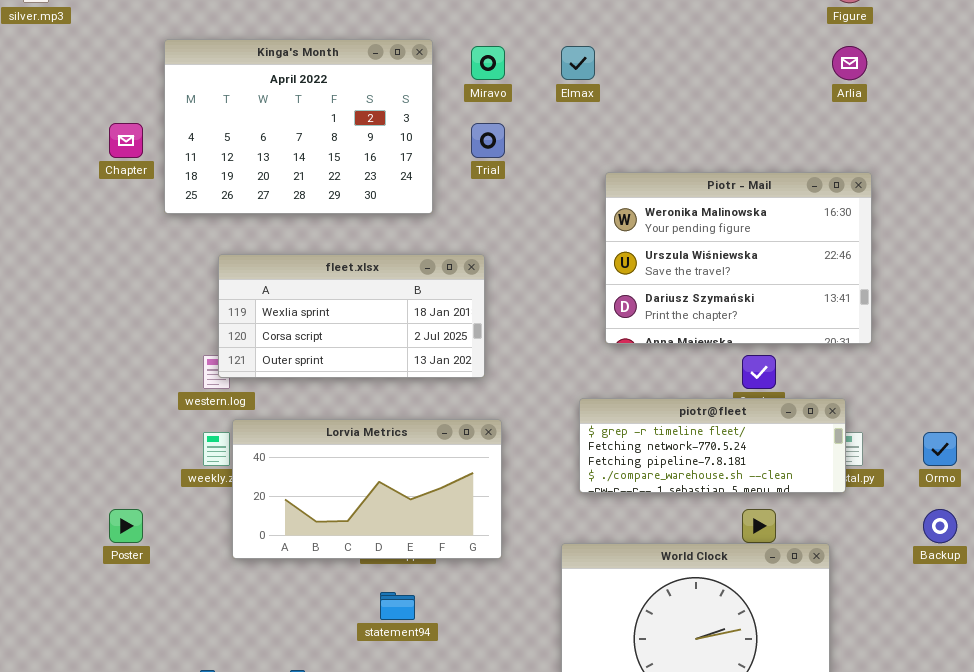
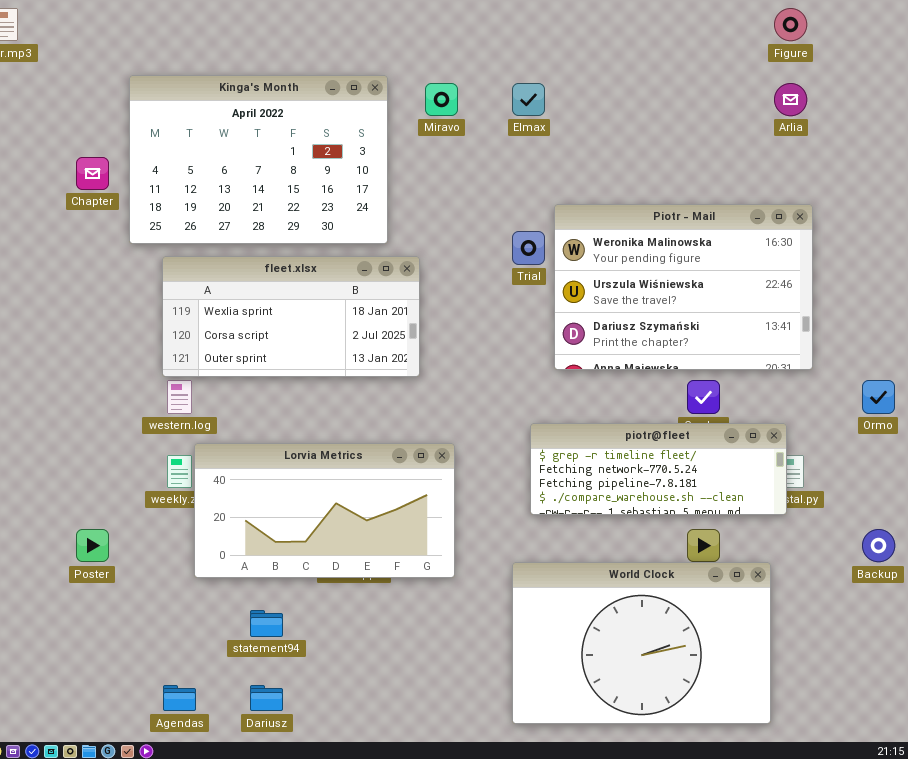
Trial: [471,123,505,158] -> [512,231,545,265], moved
fleet.xlsx: [218,254,485,378] -> [162,256,420,377], moved
Ormo: [923,432,957,466] -> [862,380,895,414], moved
statement94: [380,592,415,620] -> [250,610,283,637], moved

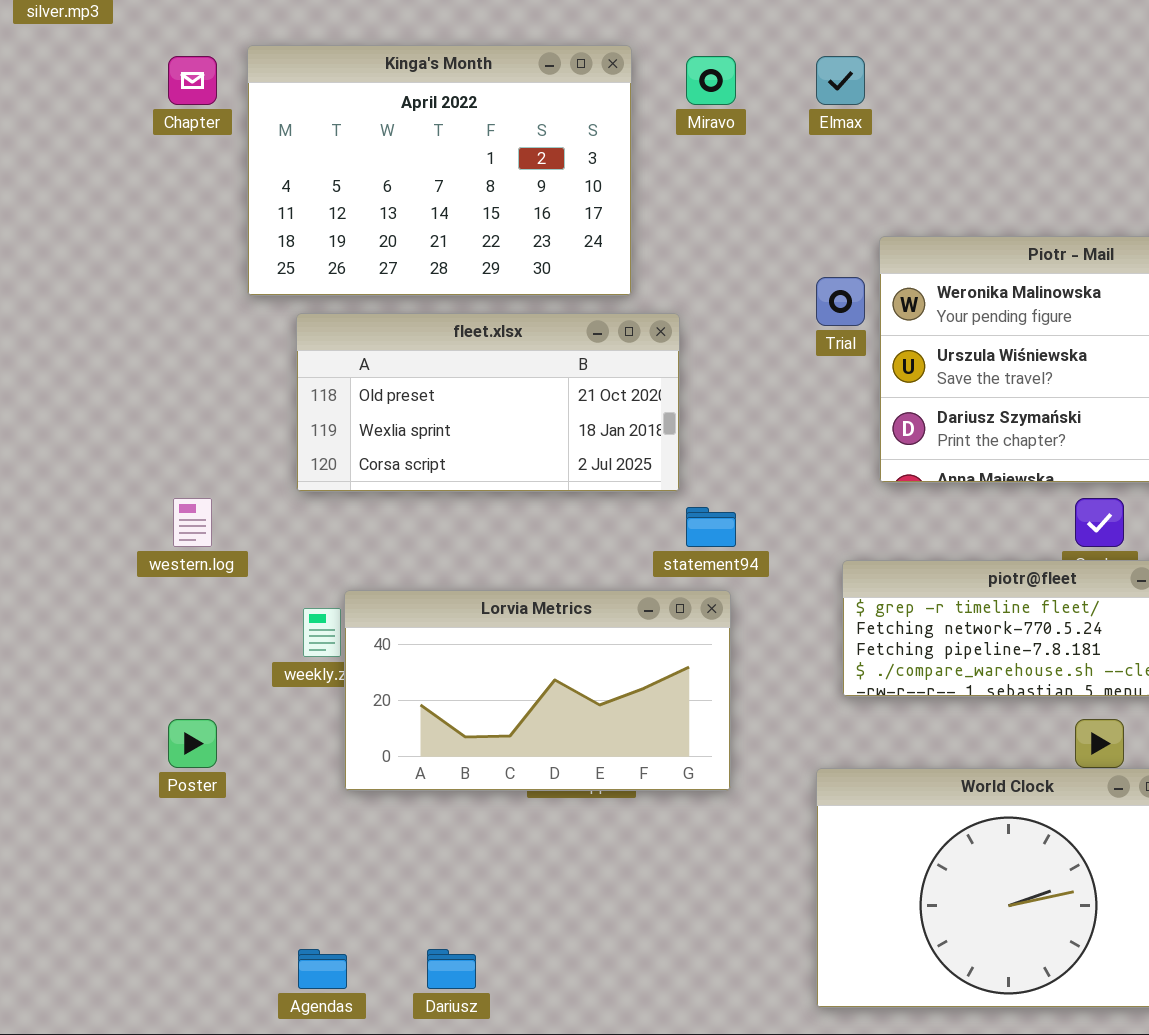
Chapter: [76,157,109,190] -> [168,56,217,105], moved
fleet.xlsx: [162,256,420,377] -> [296,313,680,492], scrolled up 1 row
western.log: [167,380,192,414] -> [173,498,212,547], moved
statement94: [250,610,283,637] -> [686,507,736,547], moved

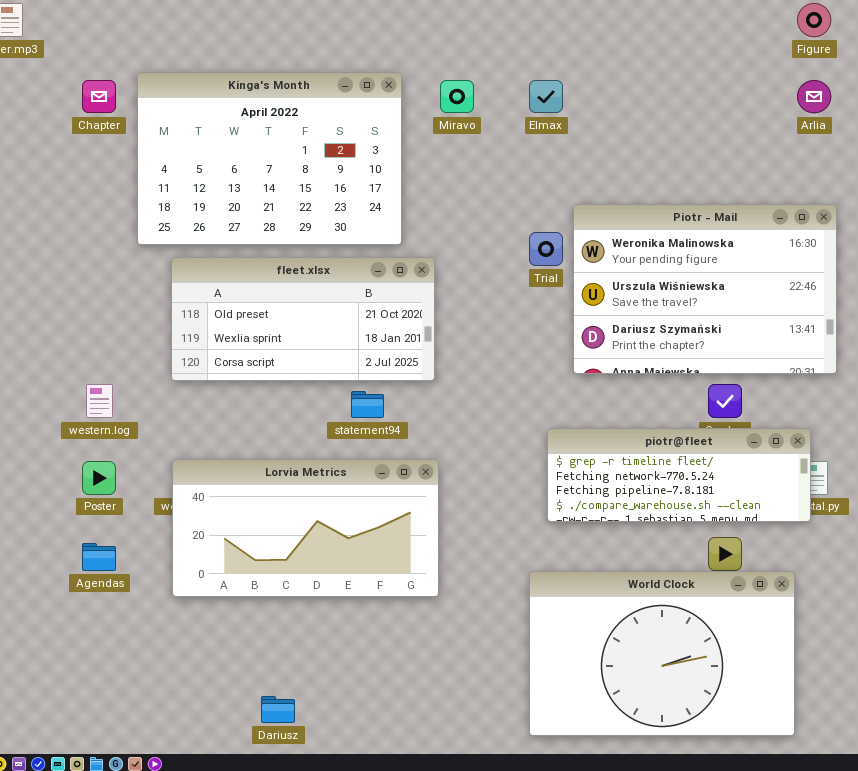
statement94: [686,507,736,547] -> [351,391,384,418], moved
Lorvia Metrics: [344,590,731,791] -> [172,459,439,597], moved
Poster: [168,719,217,768] -> [82,461,116,495], moved
Agendas: [298,949,347,989] -> [82,543,116,571], moved

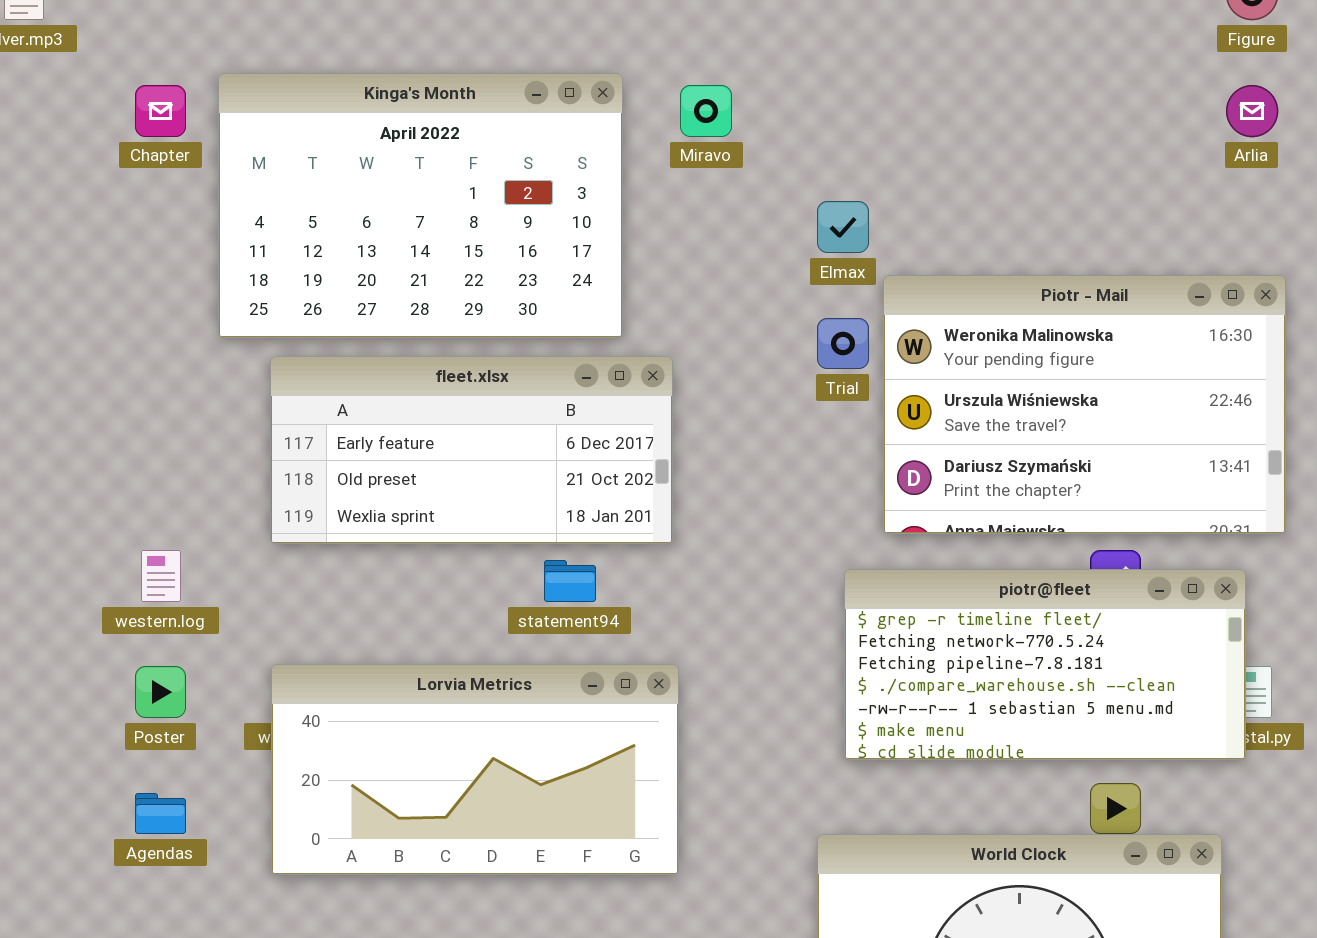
Elmax: [529,80,563,113] -> [817,201,869,253], moved
fleet.xlsx: [171,257,435,381] -> [270,356,673,544], scrolled up 1 row
piotr@fleet: [547,428,811,522] -> [844,569,1246,760], resized

